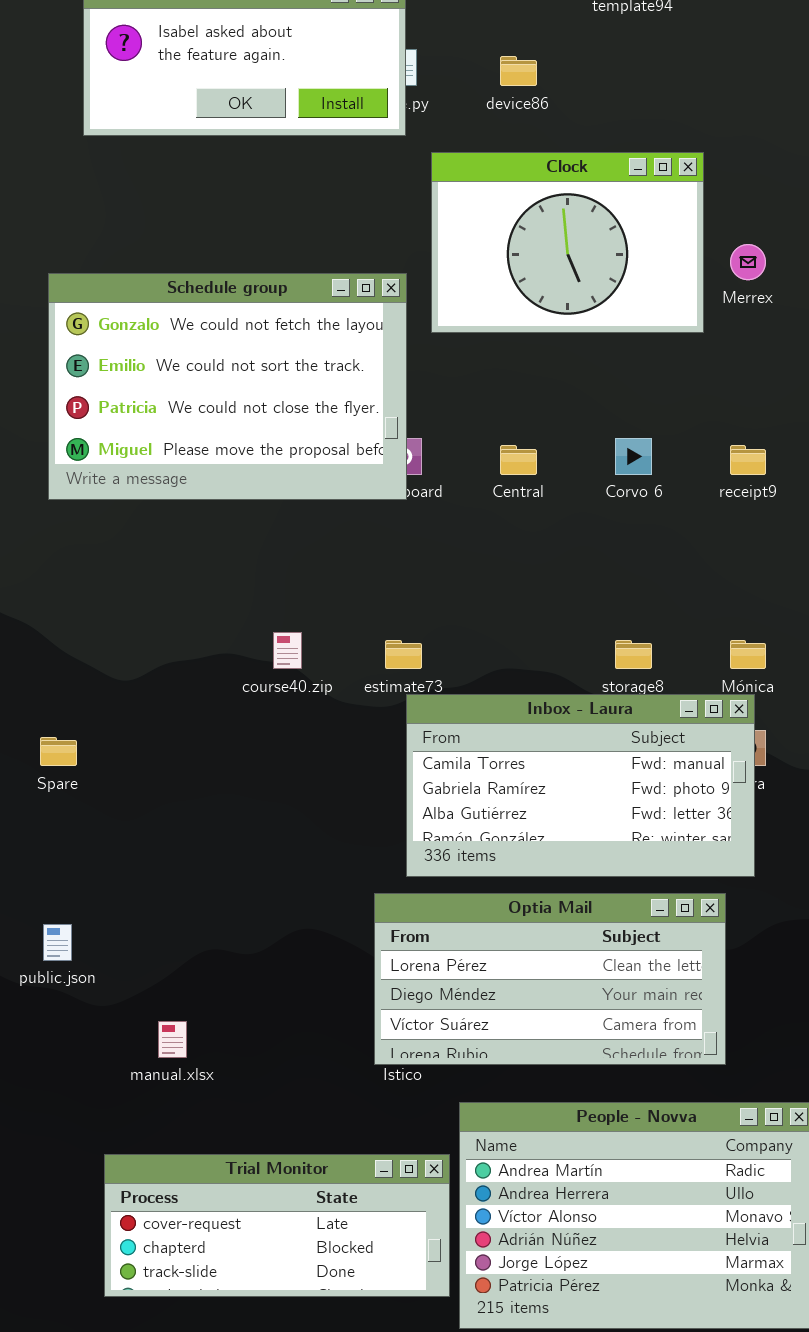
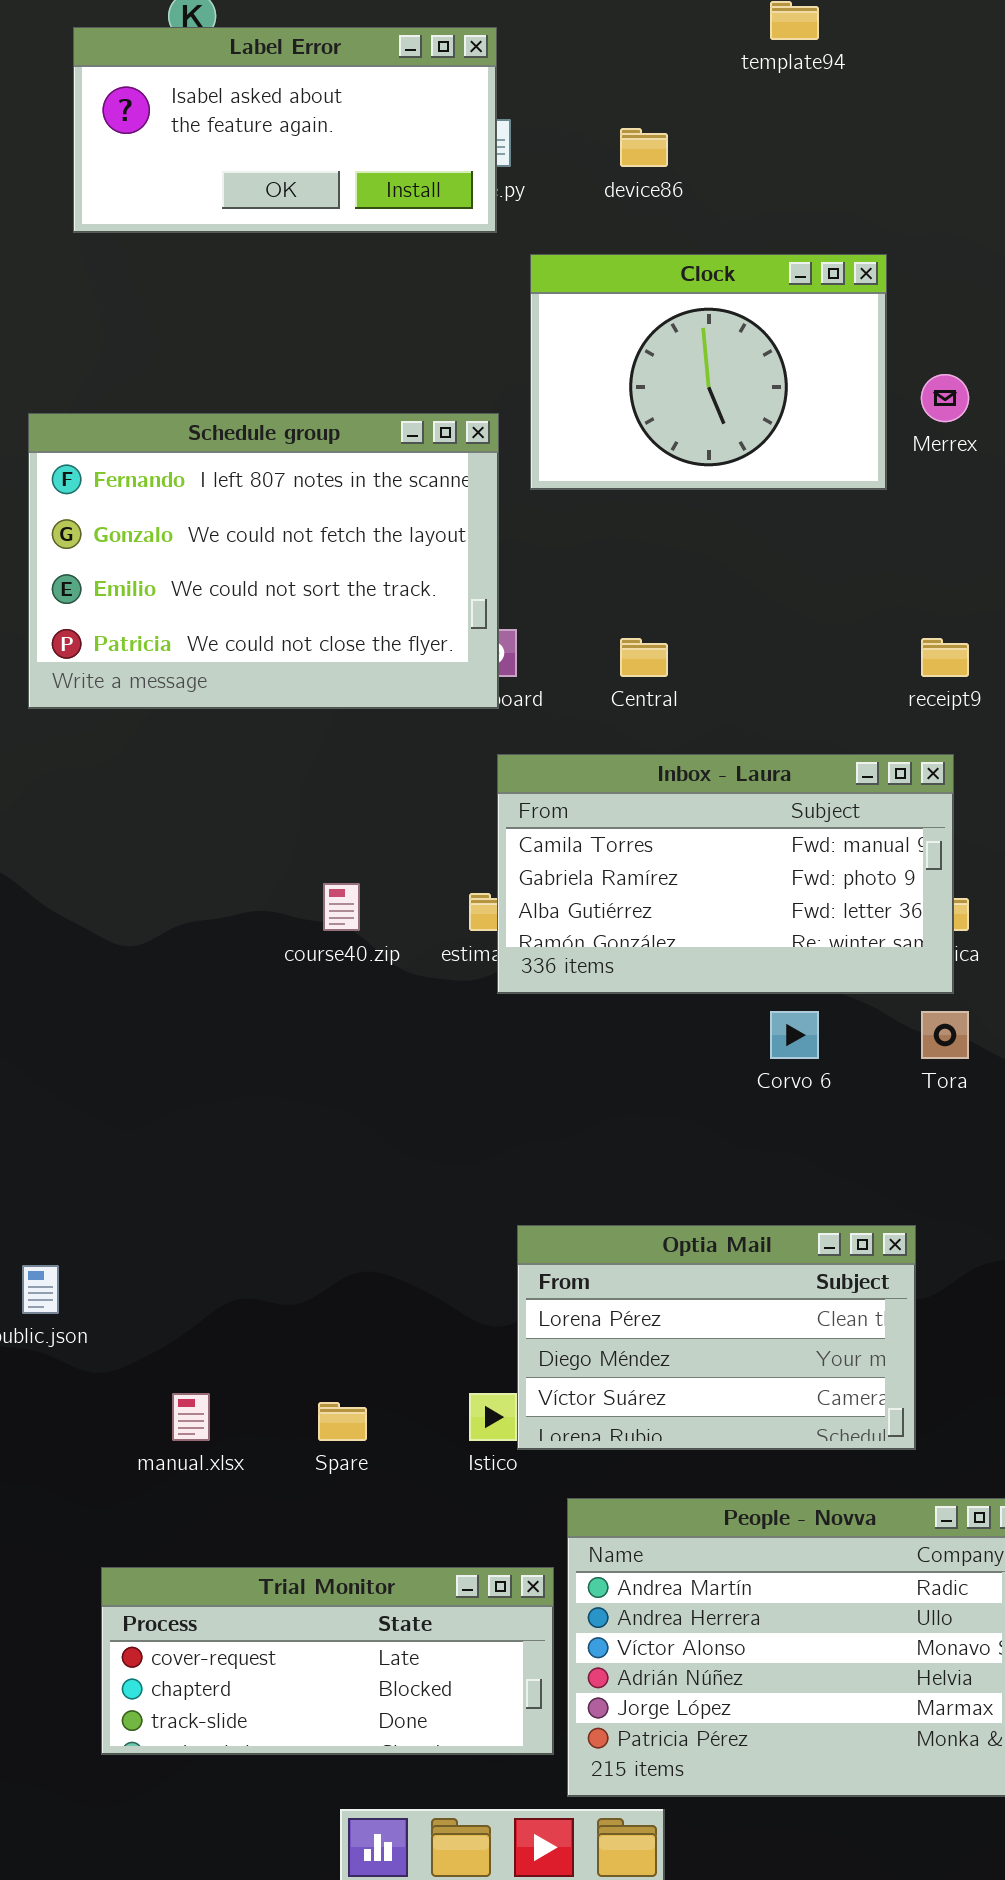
Schedule group: [48,273,407,500] -> [28,413,499,709], scrolled up 1 row
Corvo 6: [615,438,652,475] -> [770,1011,819,1059], moved
Inbox - Laura: [406,694,755,877] -> [497,754,954,994], moved
Spare: [40,737,77,766] -> [318,1402,367,1441], moved
Optia Mail: [374,893,726,1065] -> [517,1225,916,1450], resized

